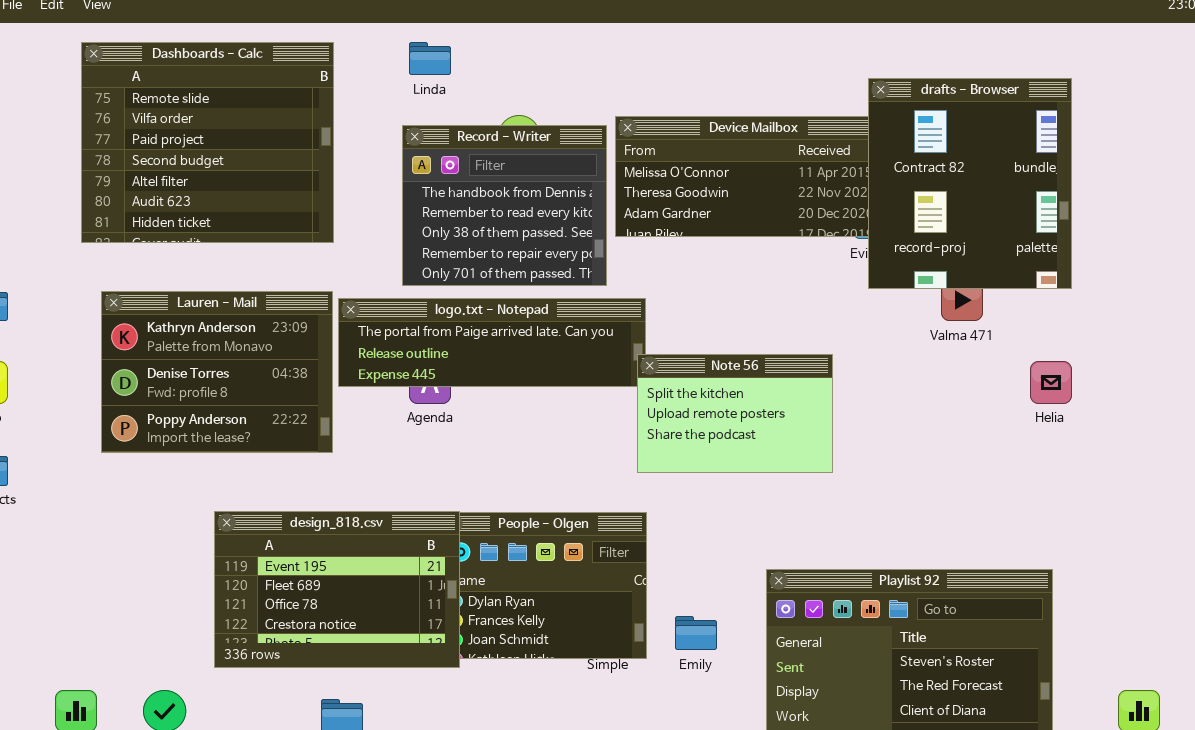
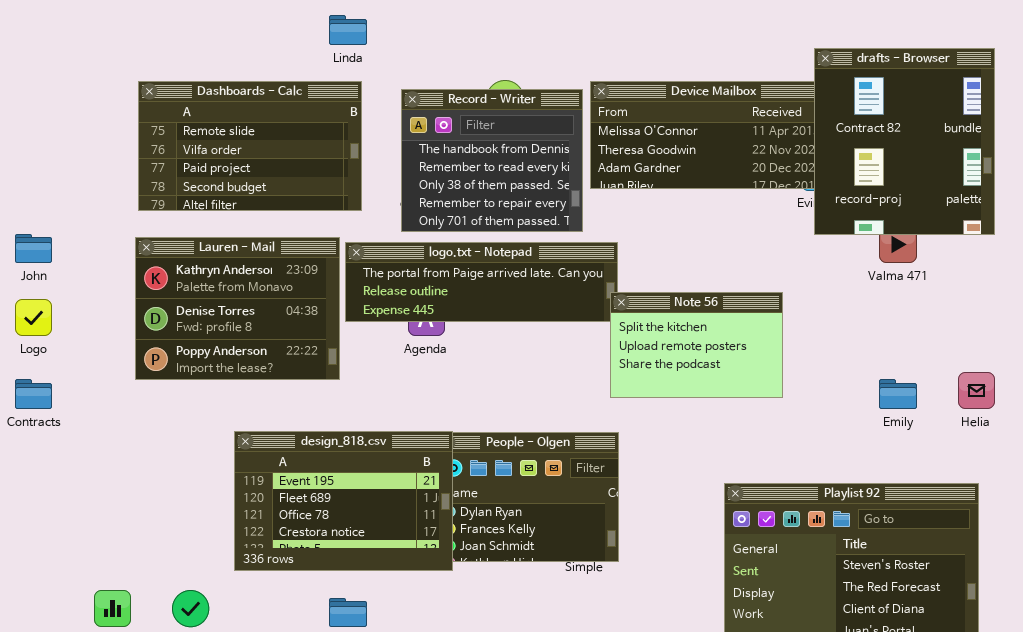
Dashboards - Calc: [81,42,334,243] -> [138,81,362,211], moved, resized
Linda: [409,42,451,75] -> [329,15,367,45], moved
Helia: [1030,361,1072,404] -> [958,372,995,409], moved
Emily: [675,616,717,650] -> [879,379,917,409], moved

